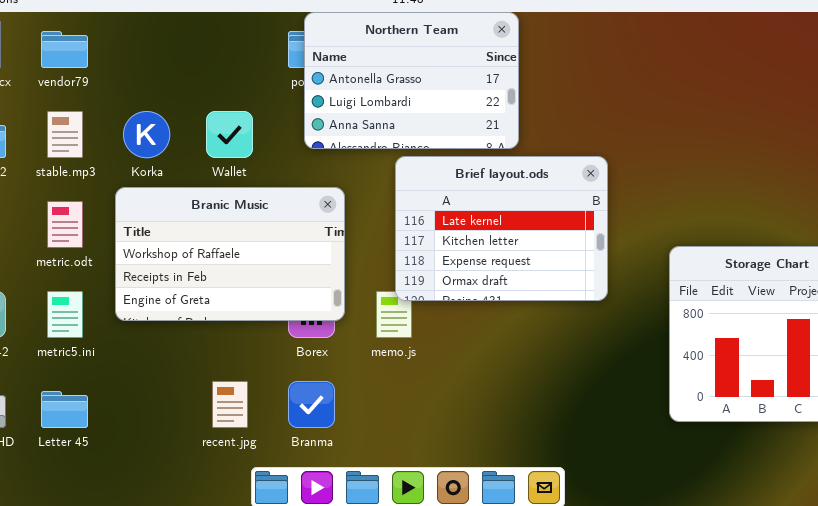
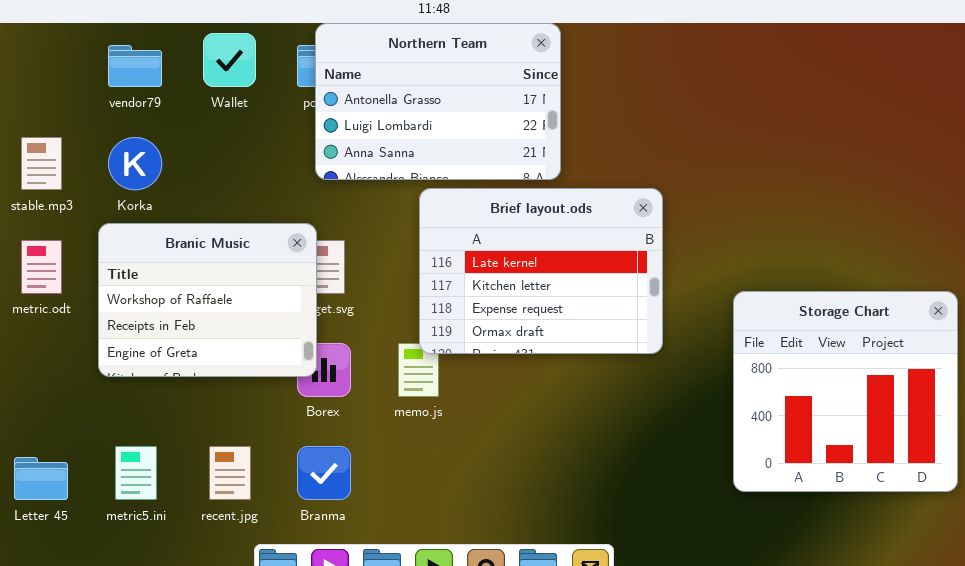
vendor79: [41,31,88,68] -> [108,45,162,87], moved
Wallet: [206,111,253,158] -> [203,33,256,87], moved
Branic Music: [115,187,345,321] -> [98,223,317,377], resized
metric5.ini: [47,291,83,338] -> [115,446,157,500], moved

